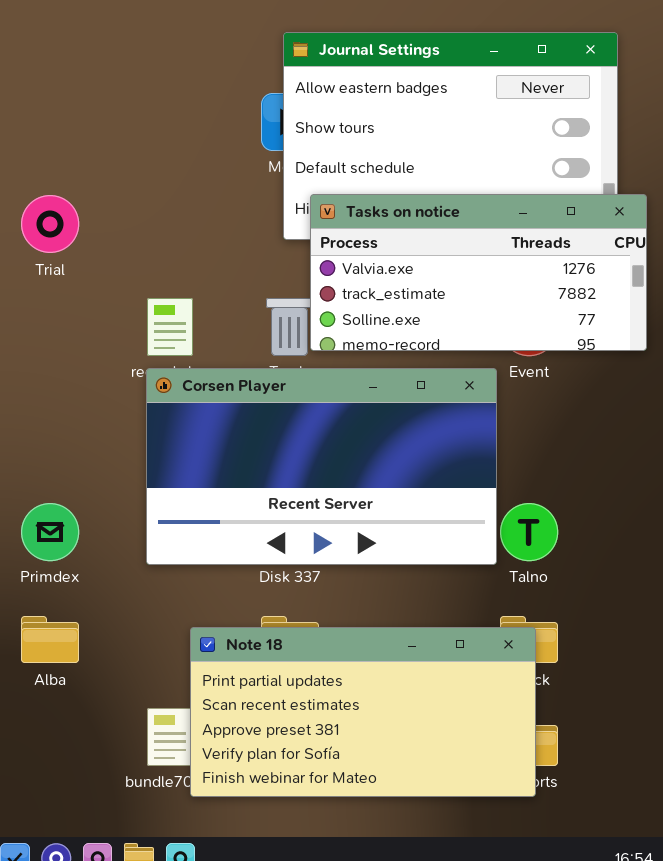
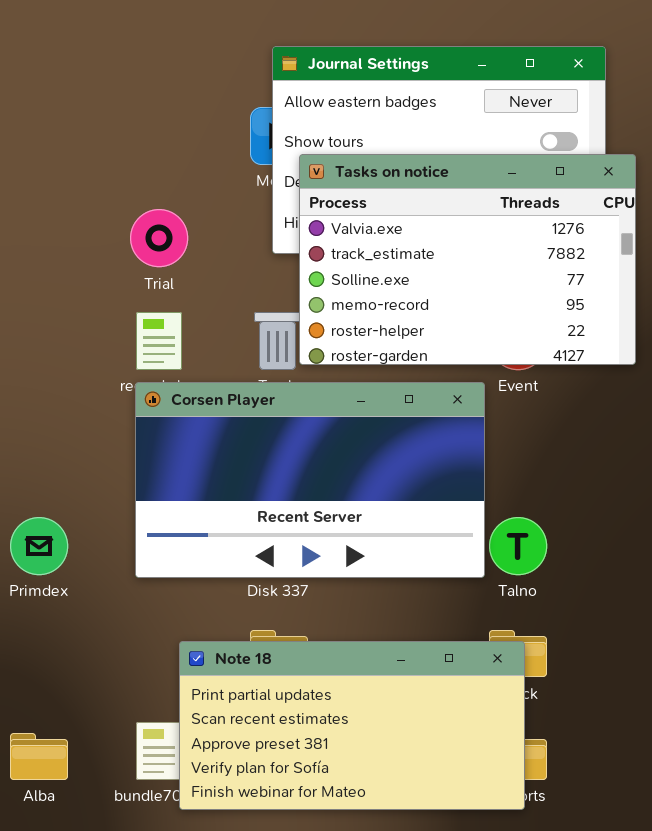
Tasks on notice: [310,194,647,351] -> [299,154,636,365], resized
Trial: [21,195,79,253] -> [130,209,188,267], moved
Alba: [21,616,79,663] -> [10,733,68,780], moved

